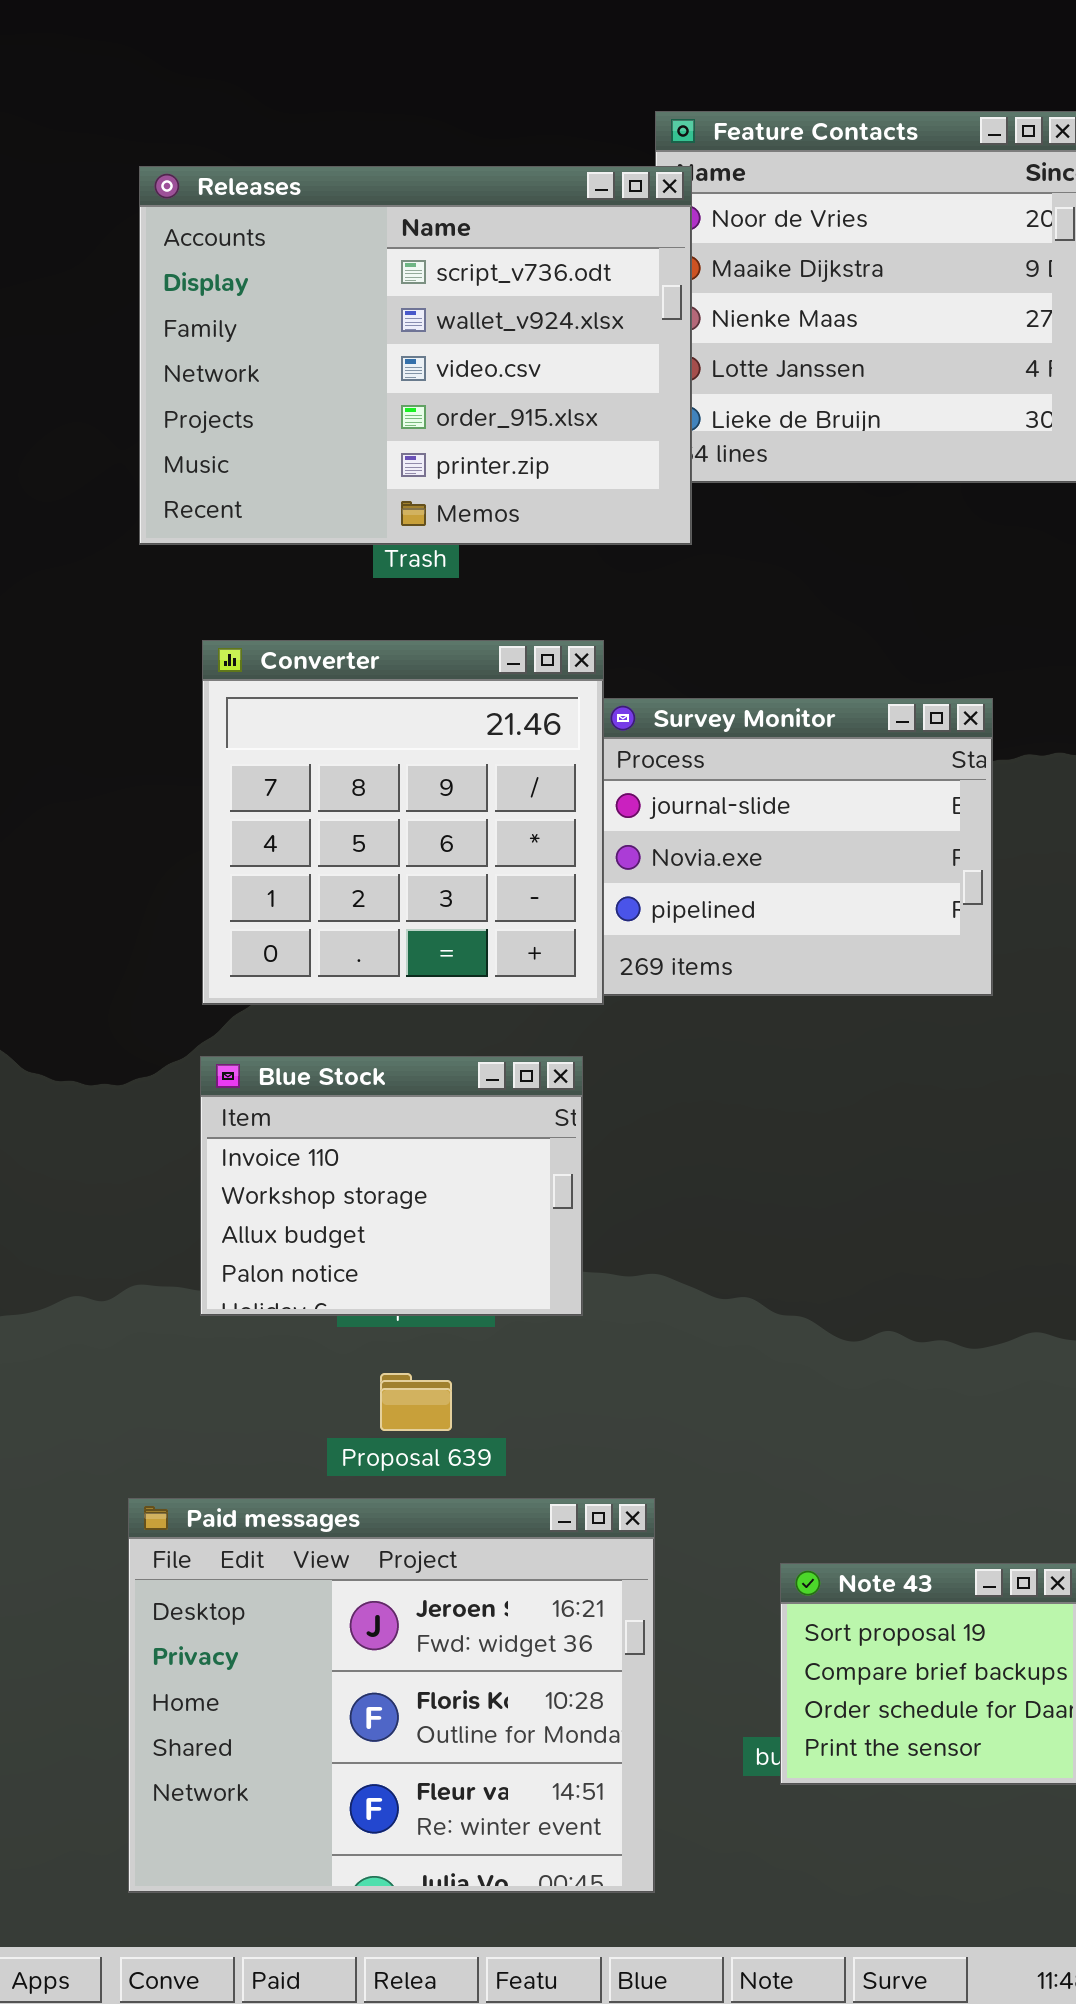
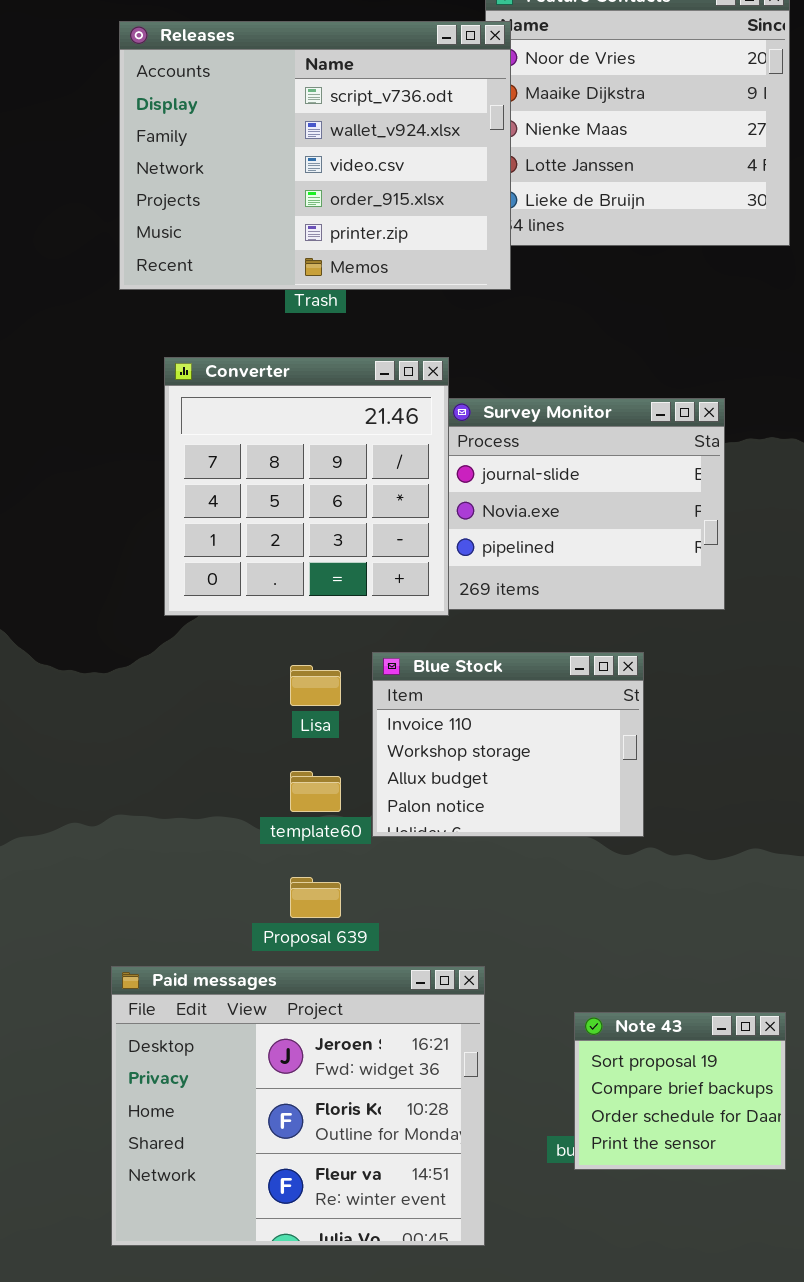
Blue Stock: [200,1056,583,1316] -> [372,652,644,837], moved

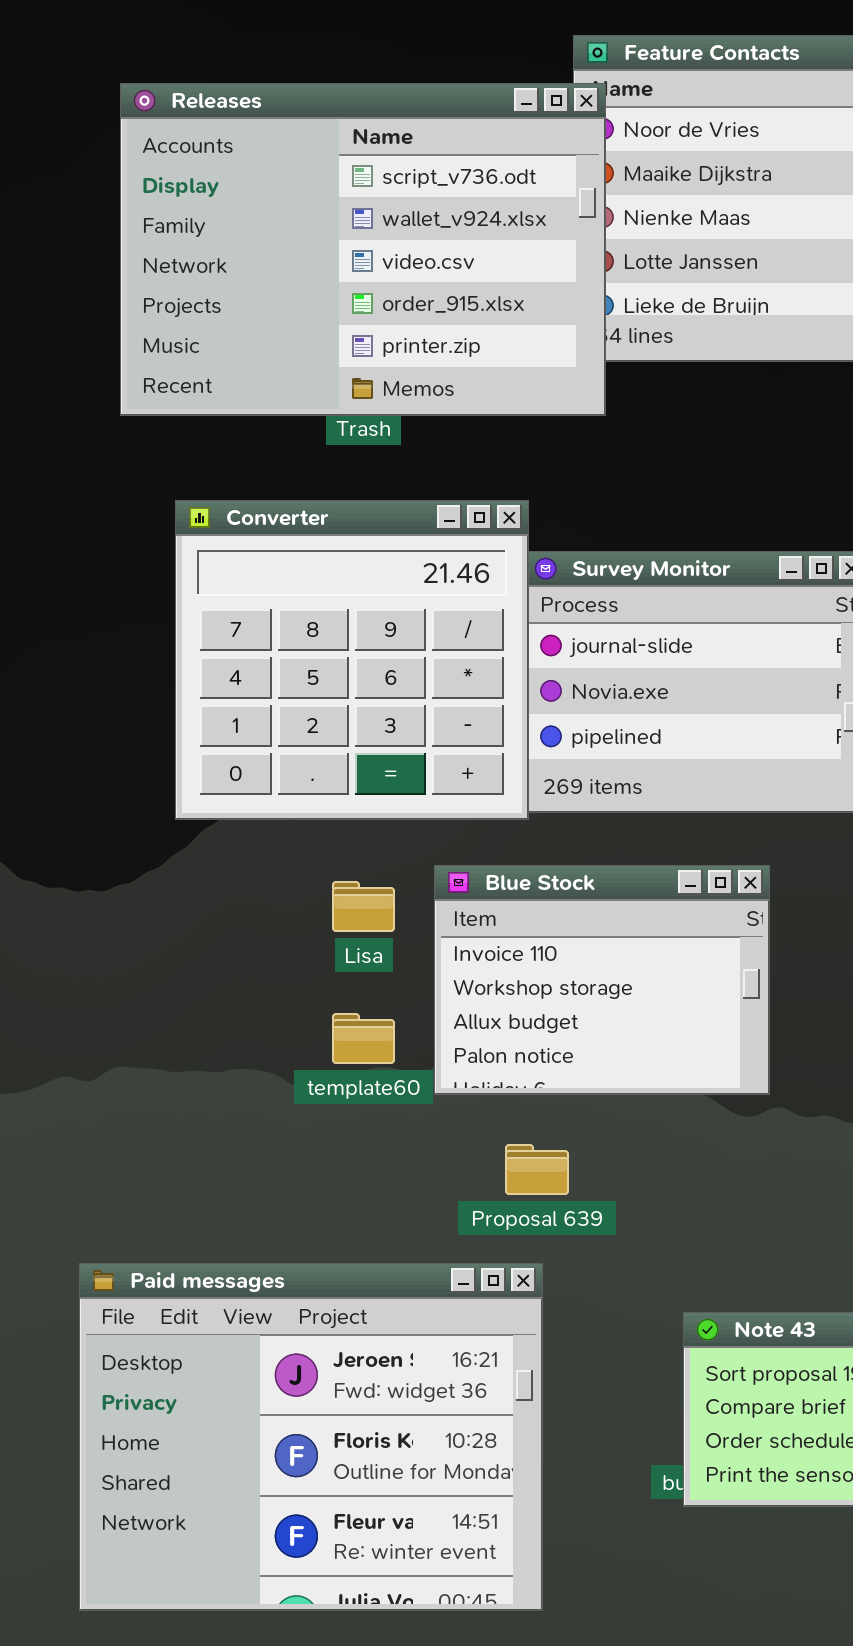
Proposal 639: [290,877,341,918] -> [505,1144,569,1195], moved
Paid messages: [111,966,485,1246] -> [79,1263,543,1611], moved

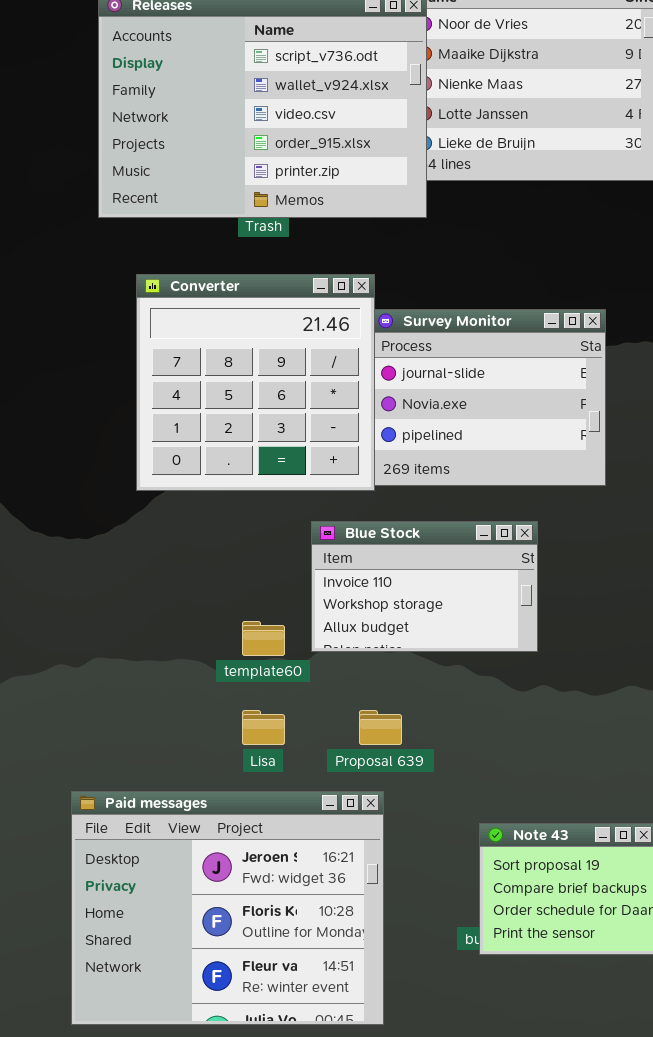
Blue Stock: [434,865,770,1095] -> [311,521,538,652], resized
Lisa: [332,881,395,932] -> [242,710,285,745], moved

